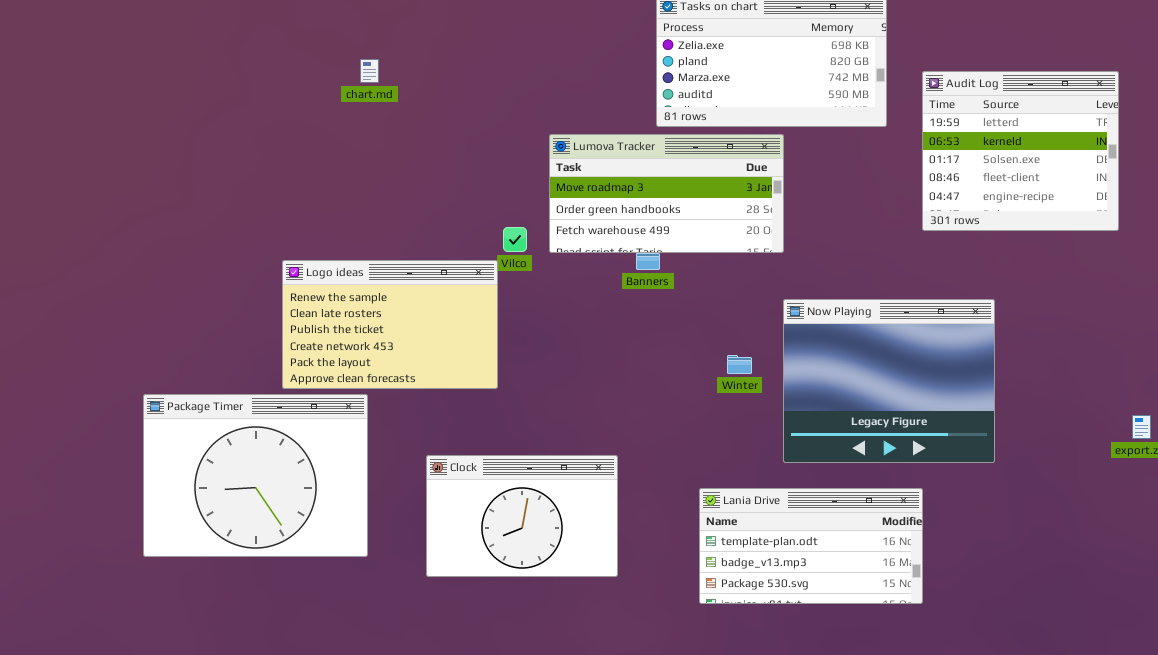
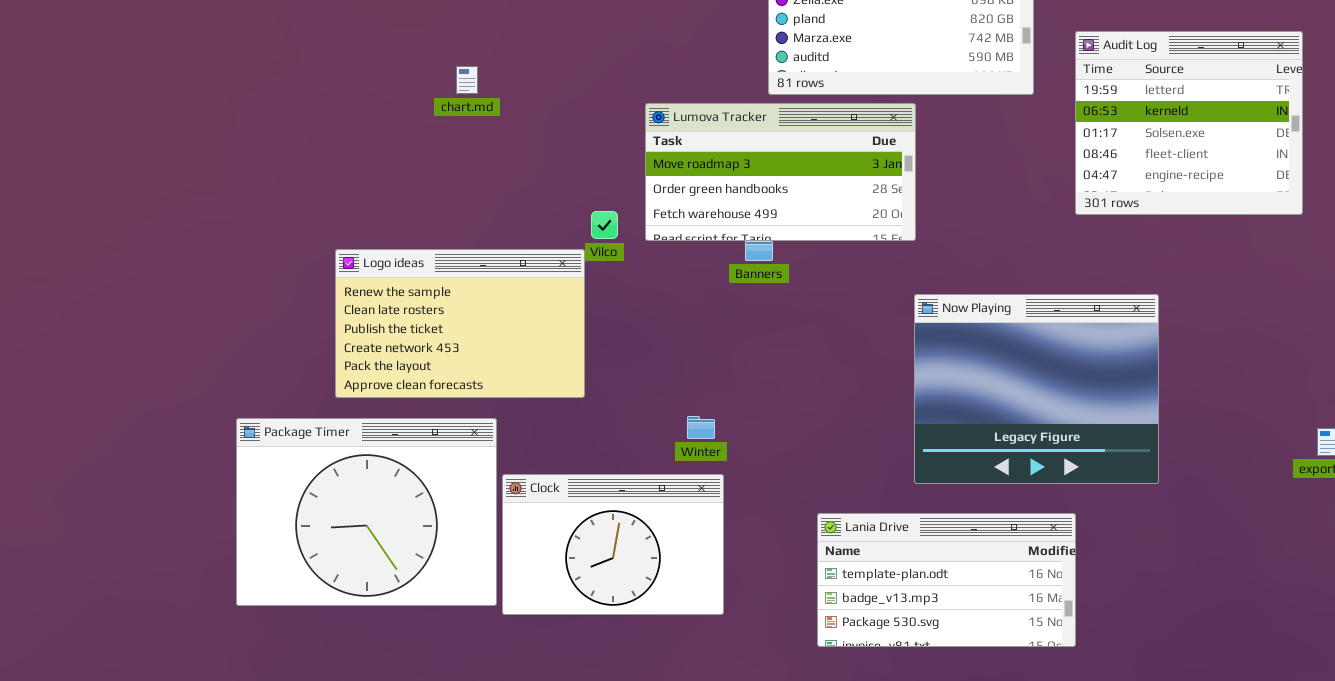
chart.md: [360,59,379,83] -> [456,66,478,94], moved
Winter: [727,355,752,374] -> [687,416,715,439], moved
Package Timer: [143,394,368,557] -> [236,418,497,606], moved

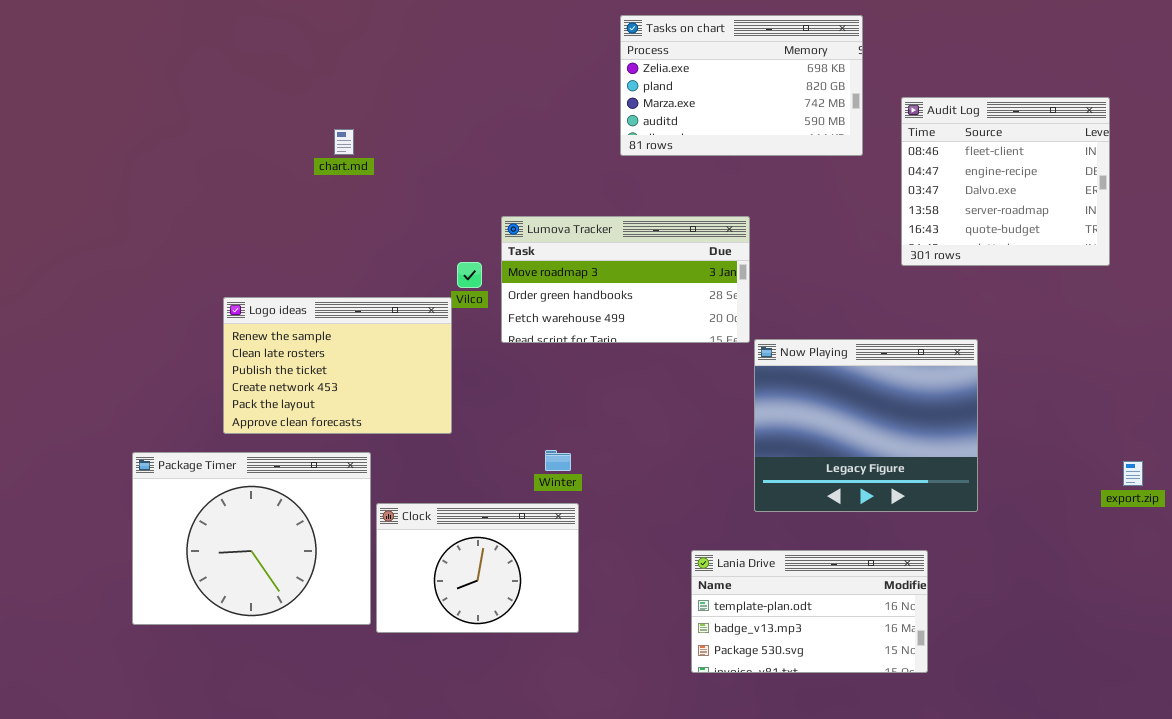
Audit Log: [1075,31,1303,215] -> [901,97,1110,266], scrolled down 3 rows
Lumova Tracker: [645,103,916,241] -> [501,216,750,343], moved
Lania Drive: [817,513,1076,647] -> [691,550,928,673], moved

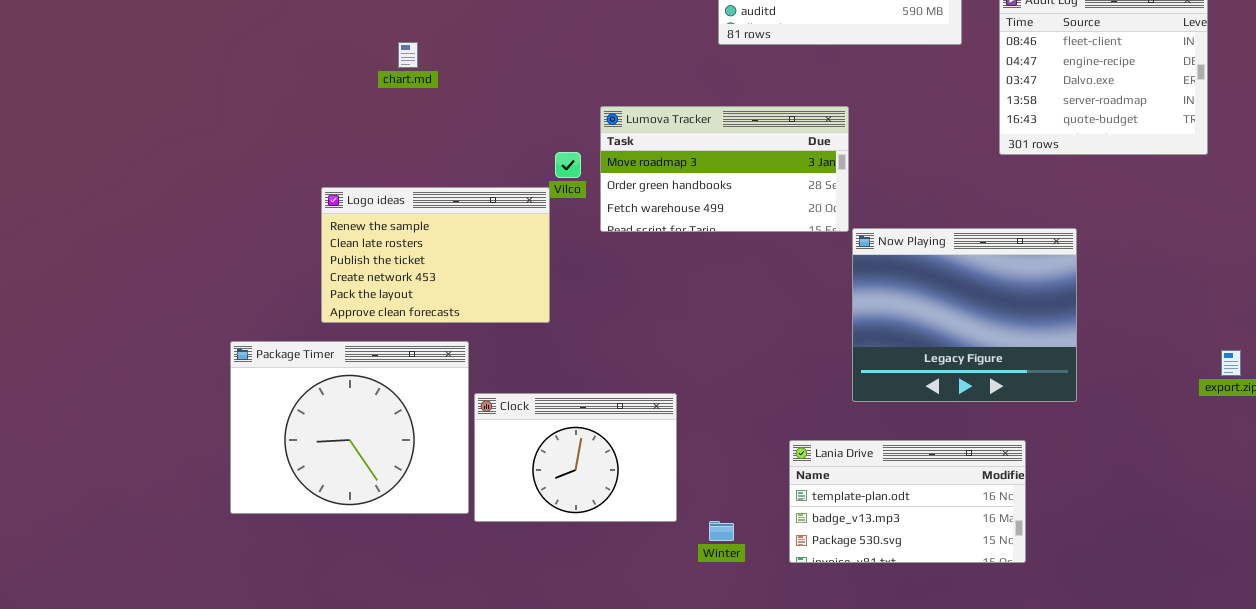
chart.md: [334,129,354,155] -> [398,42,418,68], moved
Winter: [545,450,571,471] -> [709,521,734,541], moved

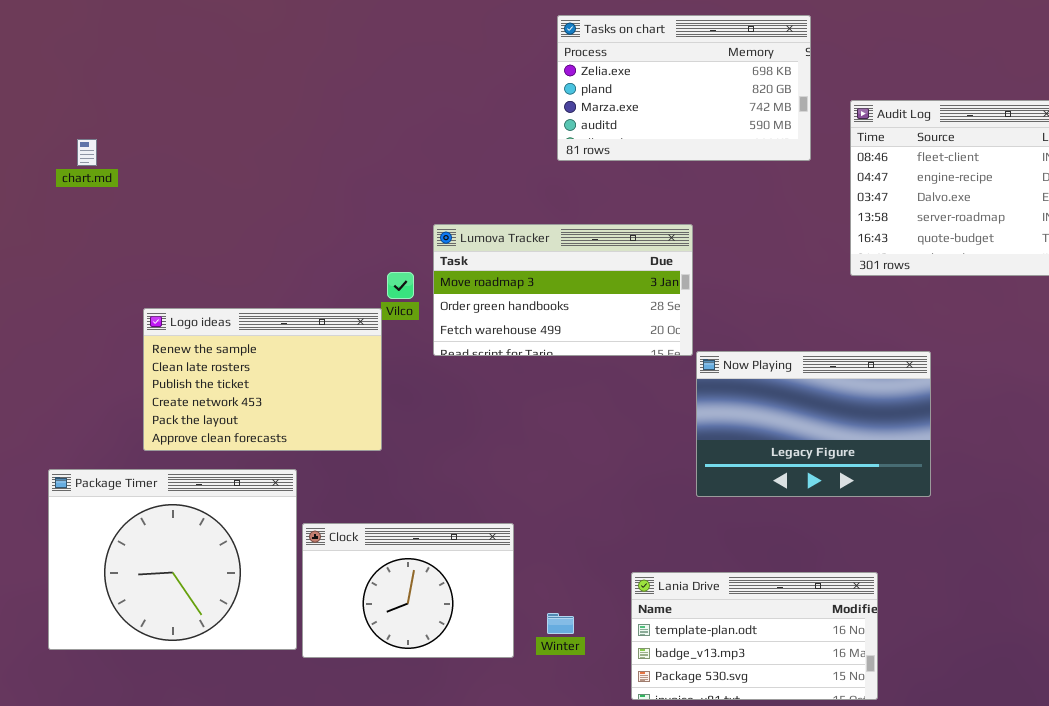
chart.md: [398,42,418,68] -> [77,139,97,166], moved
Now Playing: [852,228,1077,402] -> [696,351,931,497], resized
Winter: [709,521,734,541] -> [547,613,574,634], moved

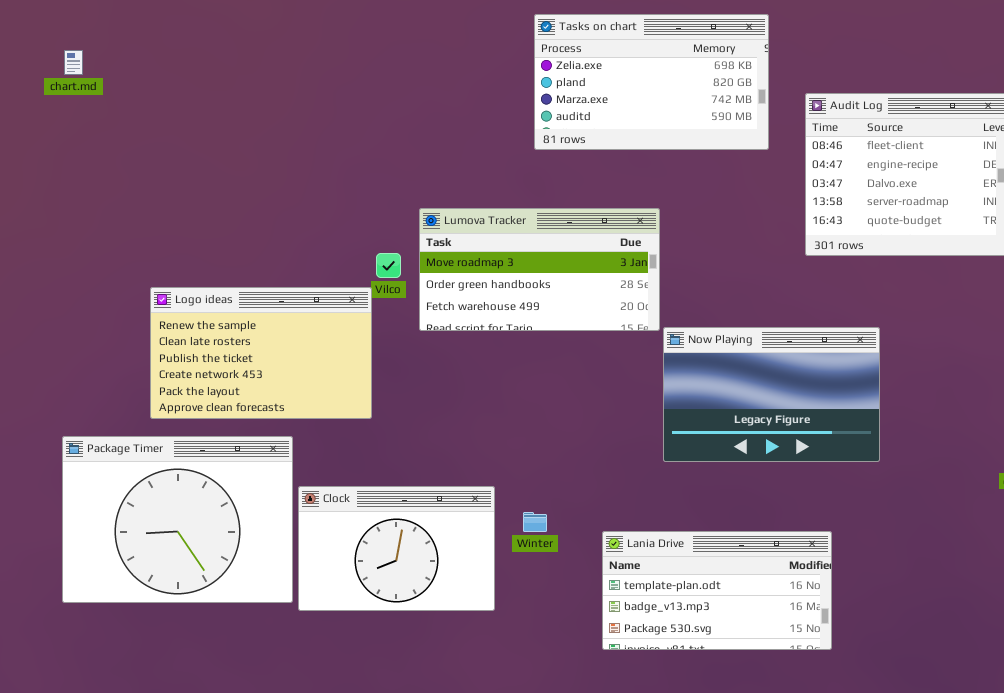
chart.md: [77,139,97,166] -> [64,50,83,75], moved
Winter: [547,613,574,634] -> [523,512,547,532], moved

